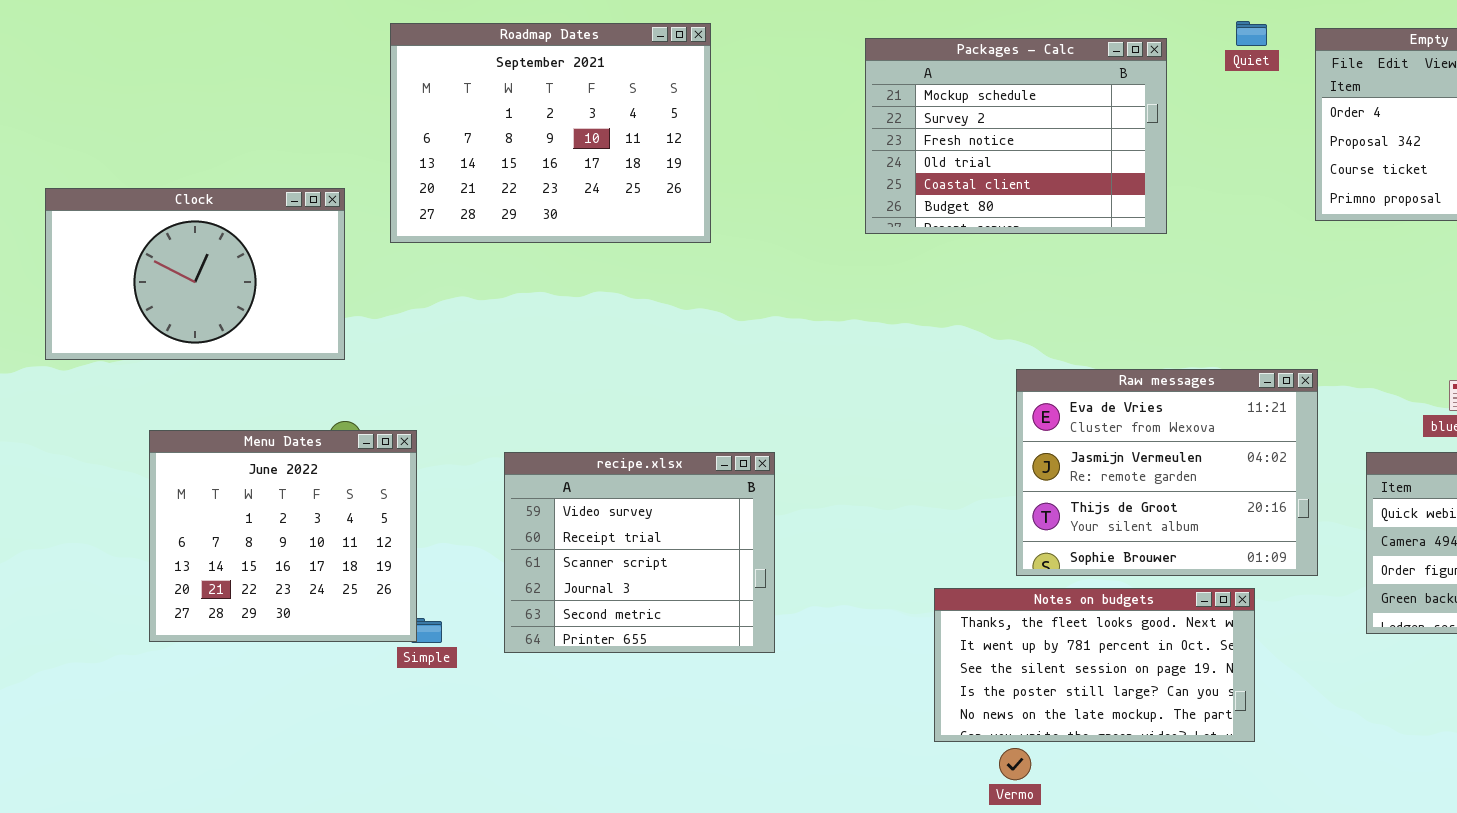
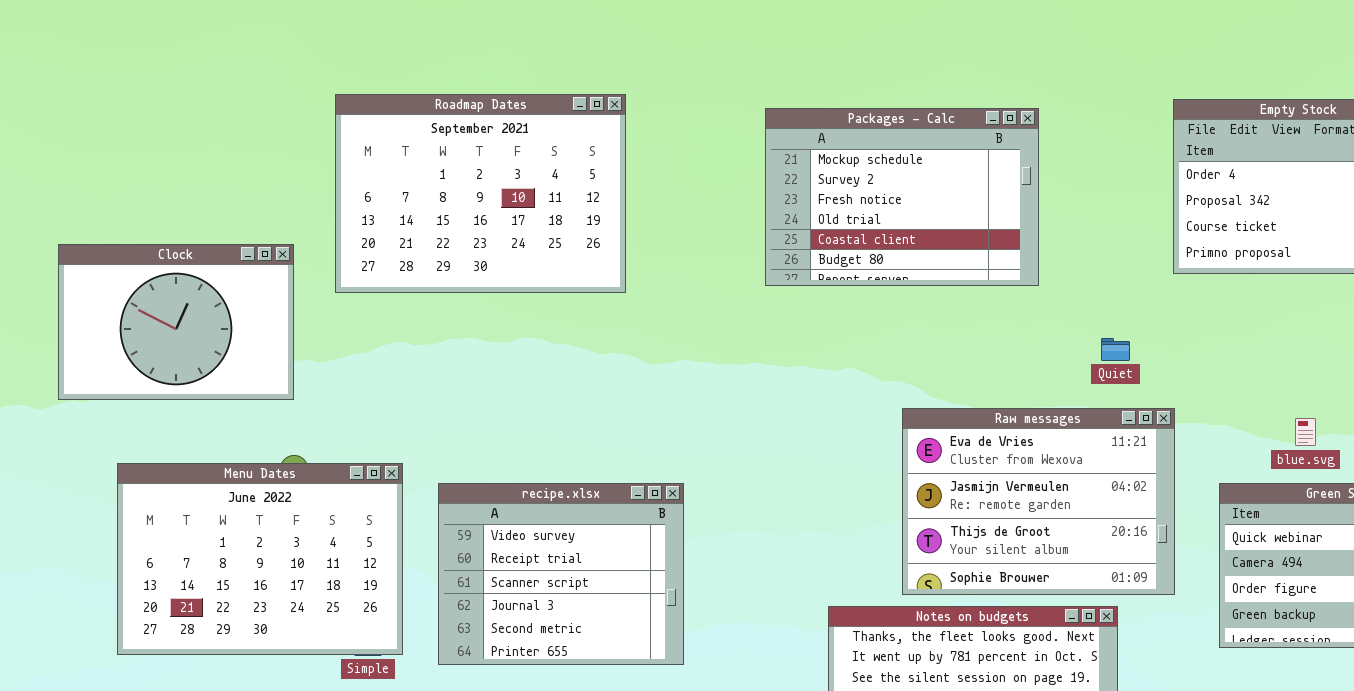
Quiet: [1236,21,1267,46] -> [1101,338,1130,361], moved
Clock: [45,188,345,360] -> [58,244,294,400], resized
Menu Dates: [149,430,417,642] -> [117,463,403,655], resized

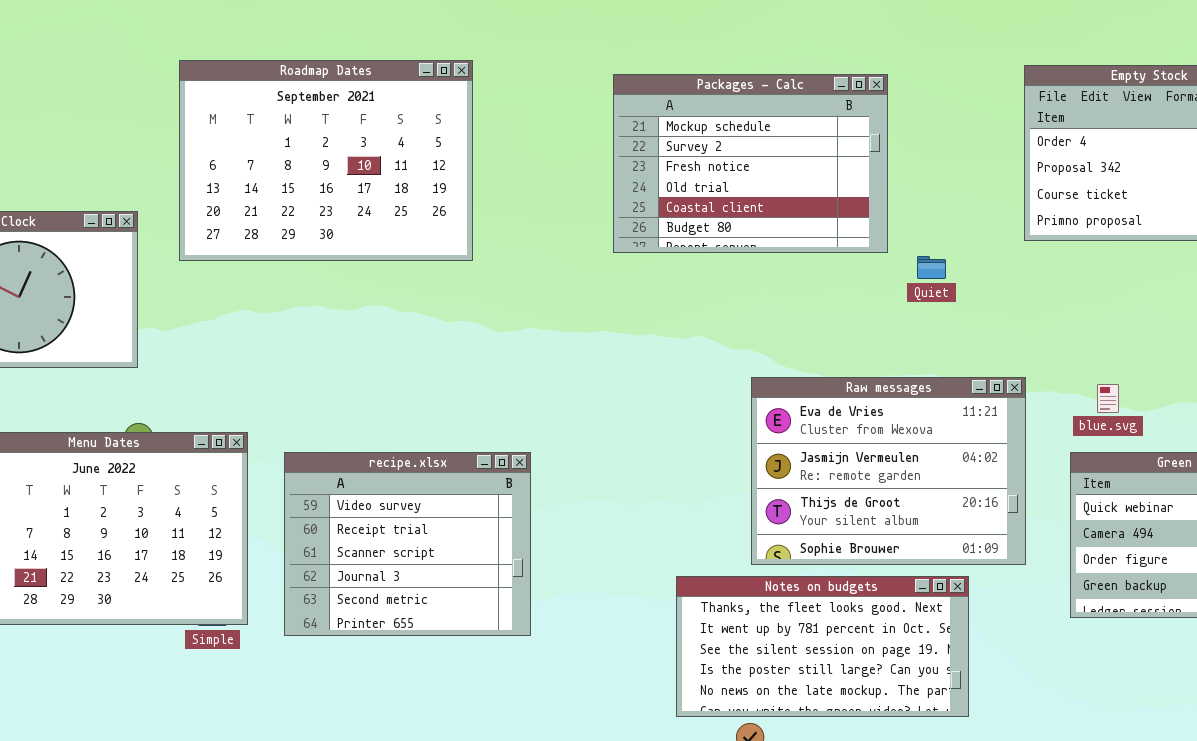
Quiet: [1101,338,1130,361] -> [917,256,946,279], moved
blue.svg: [1295,418,1316,446] -> [1097,384,1119,413], moved

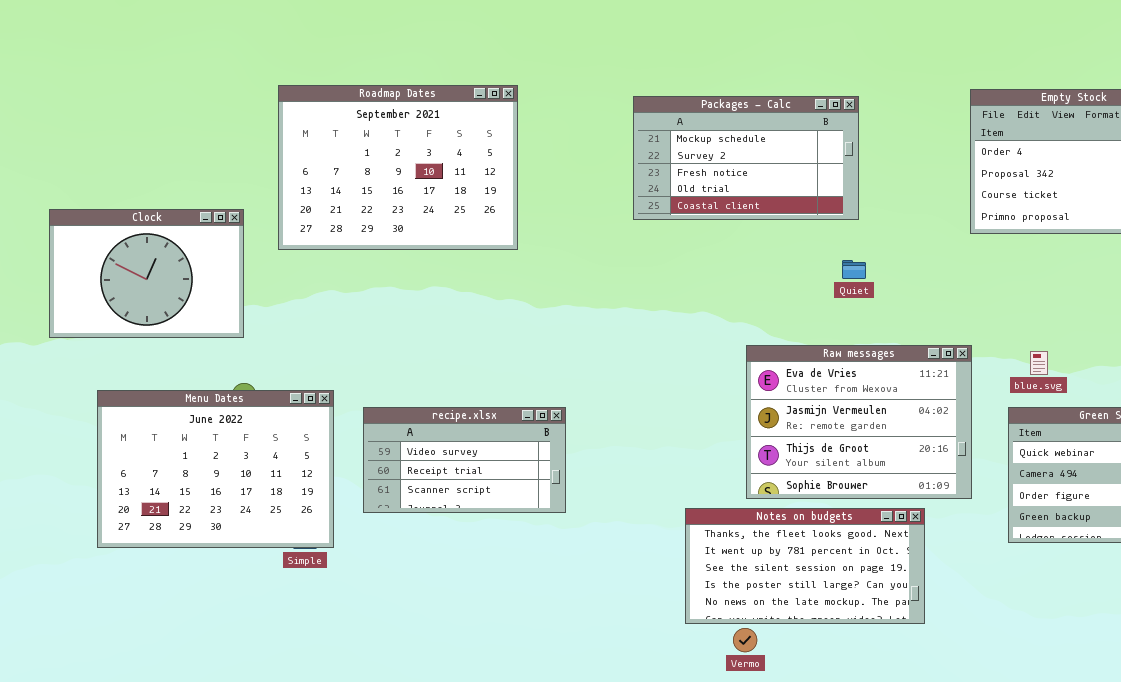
Packages - Calc: [613,74,888,253] -> [633,96,859,220], resized
Quiet: [917,256,946,279] -> [842,260,866,279], moved
recipe.xlsx: [284,452,531,636] -> [363,407,566,513], resized

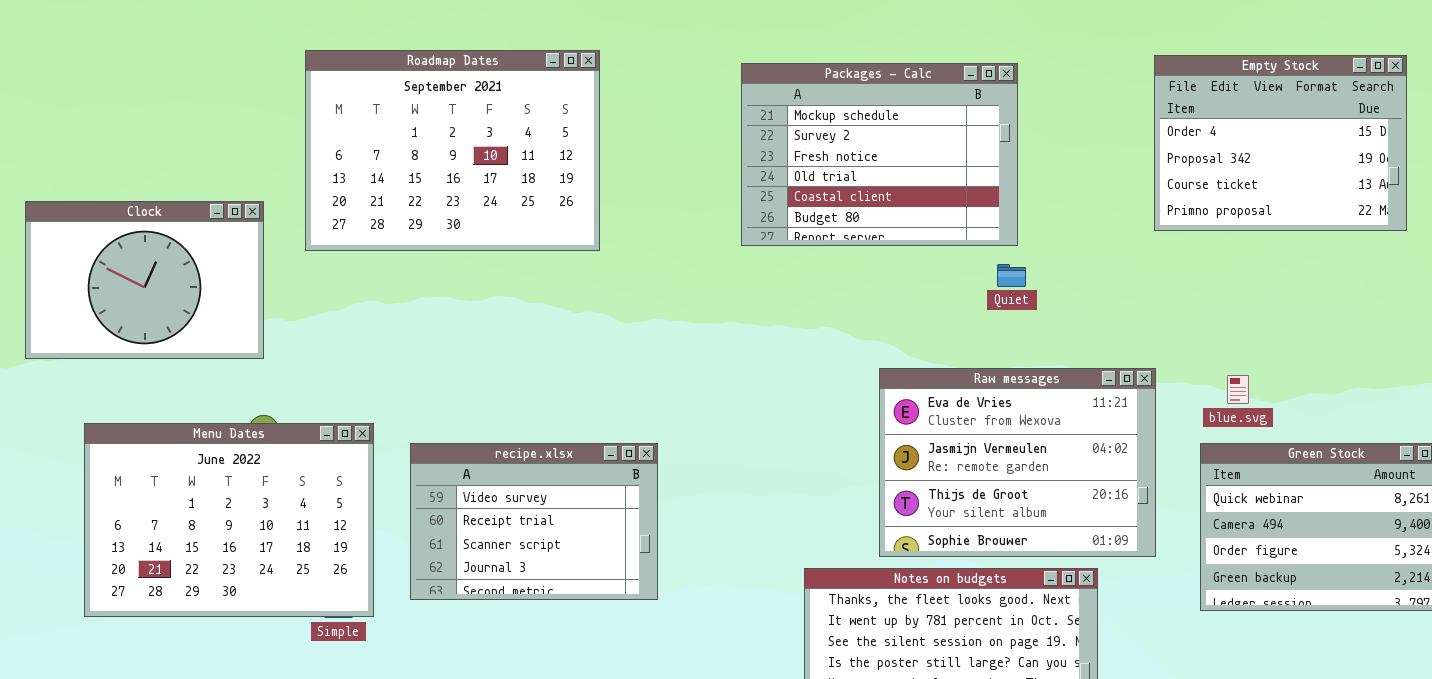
Packages - Calc: [633,96,859,220] -> [741,63,1018,246], resized
recipe.xlsx: [363,407,566,513] -> [410,443,658,600], resized

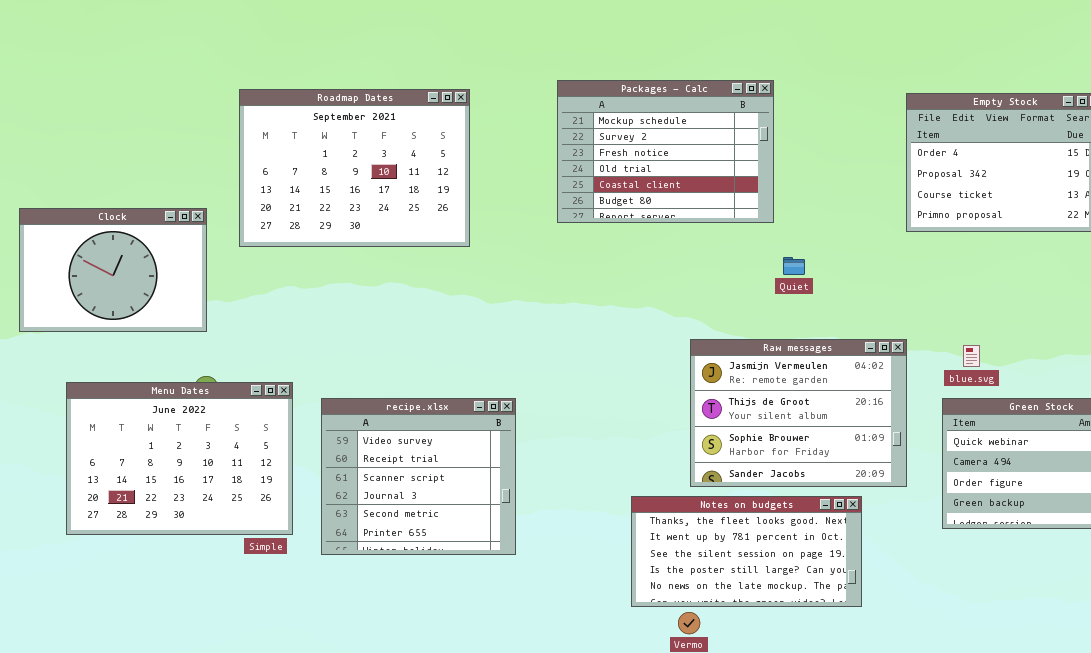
Packages - Calc: [741,63,1018,246] -> [557,80,774,223], moved
Raw messages: [879,368,1156,557] -> [690,339,907,487], scrolled down 1 row
recipe.xlsx: [410,443,658,600] -> [321,398,516,555], resized

